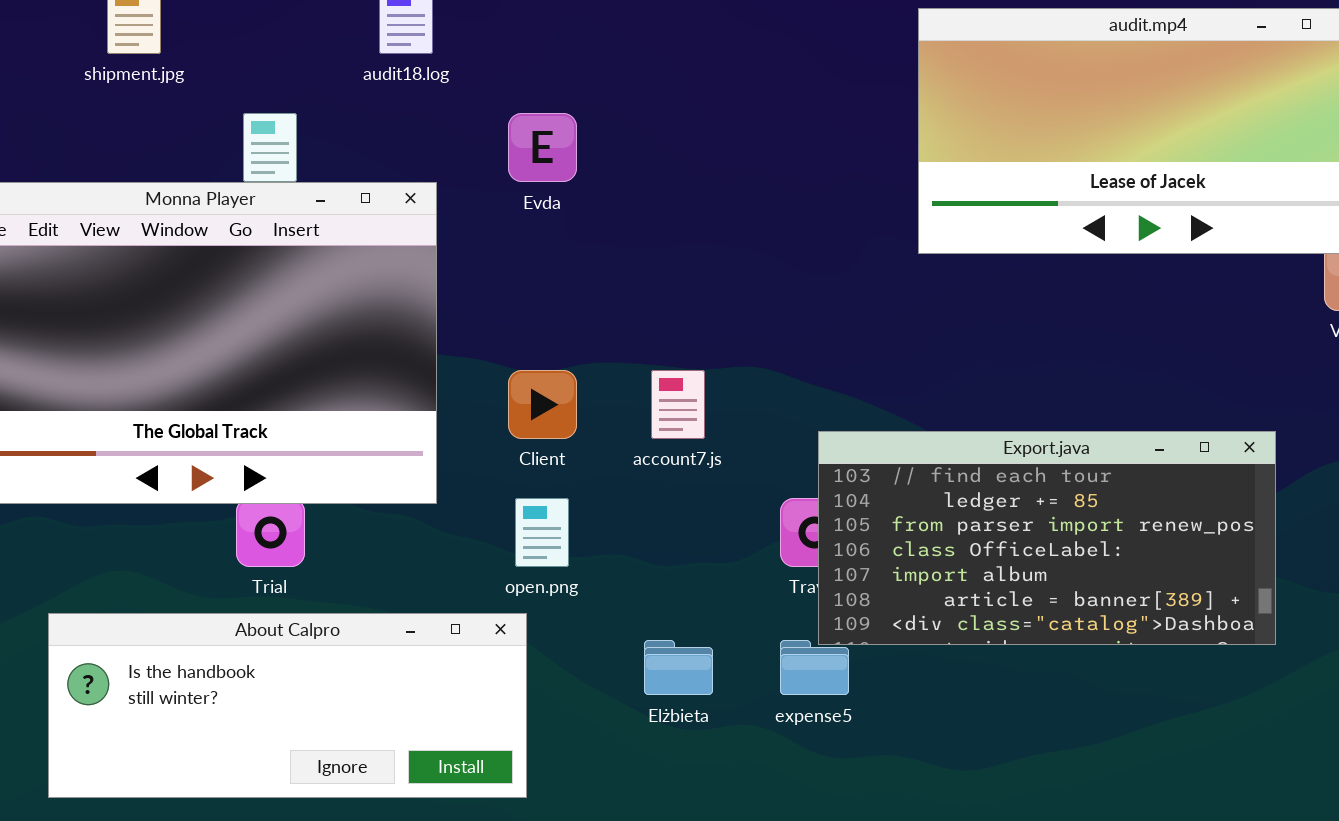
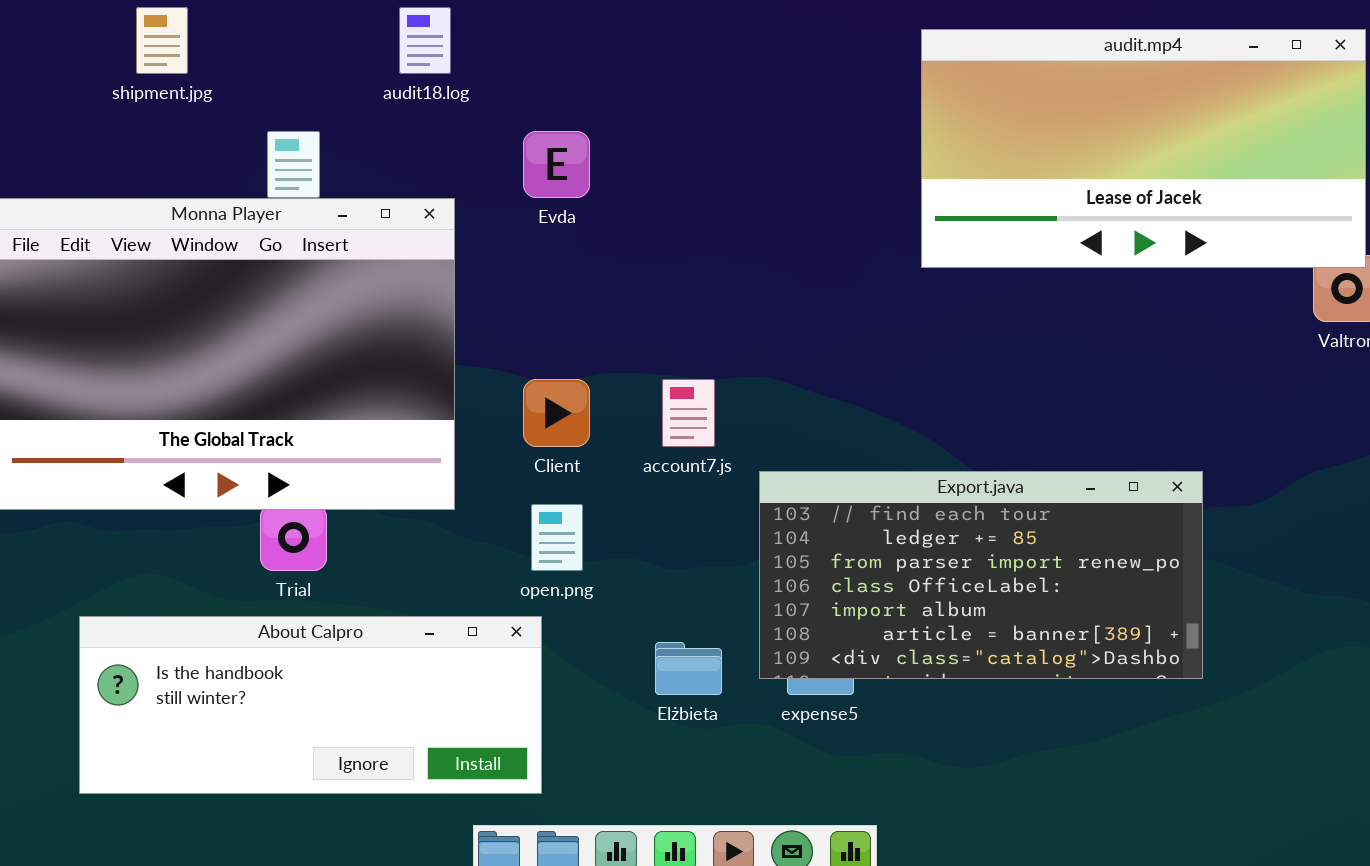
Export.java: [818,431,1276,645] -> [759,471,1203,679], moved

